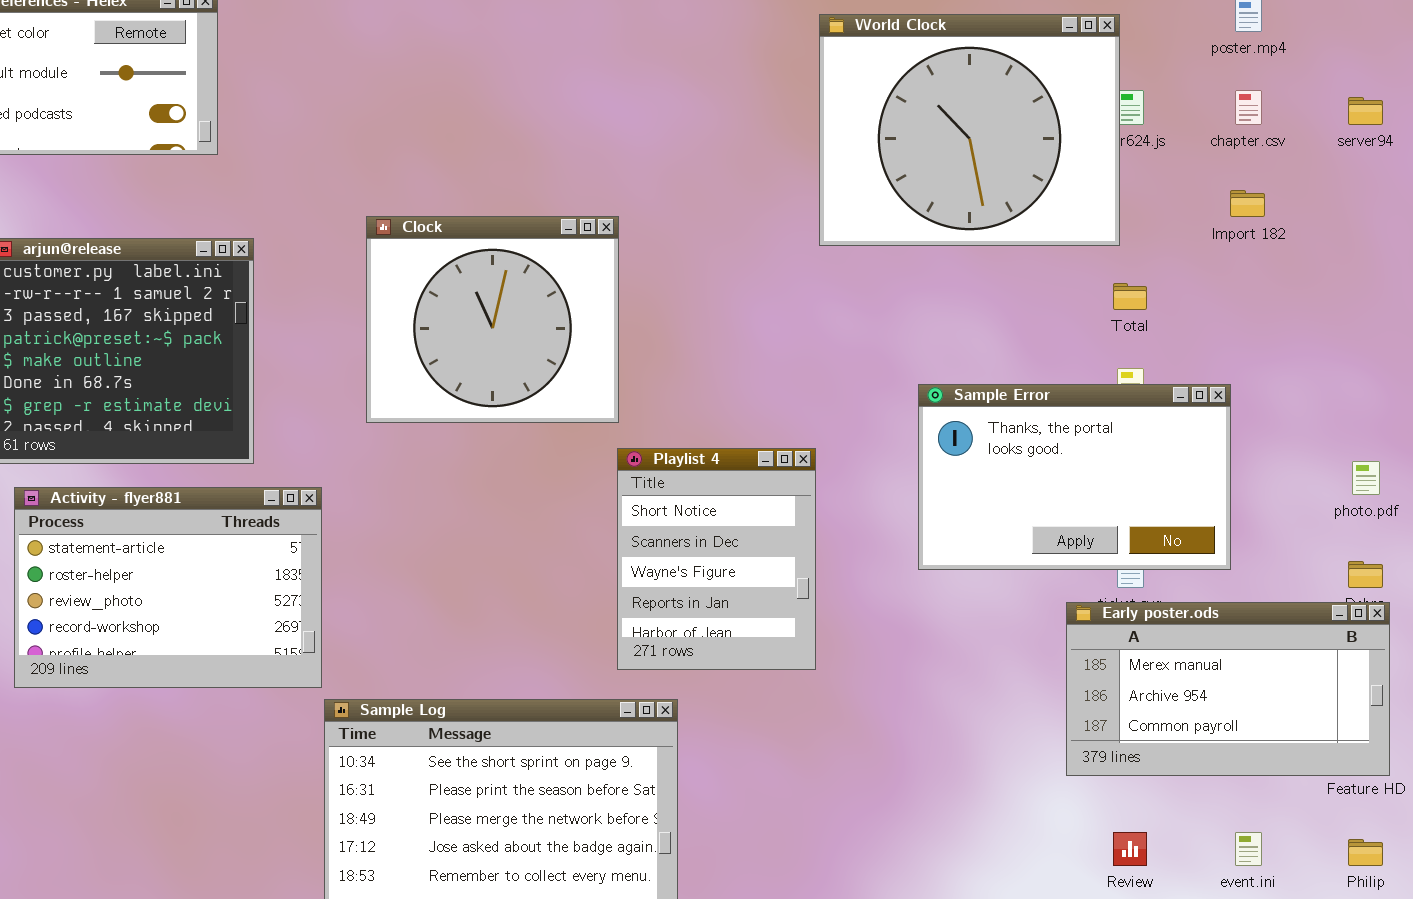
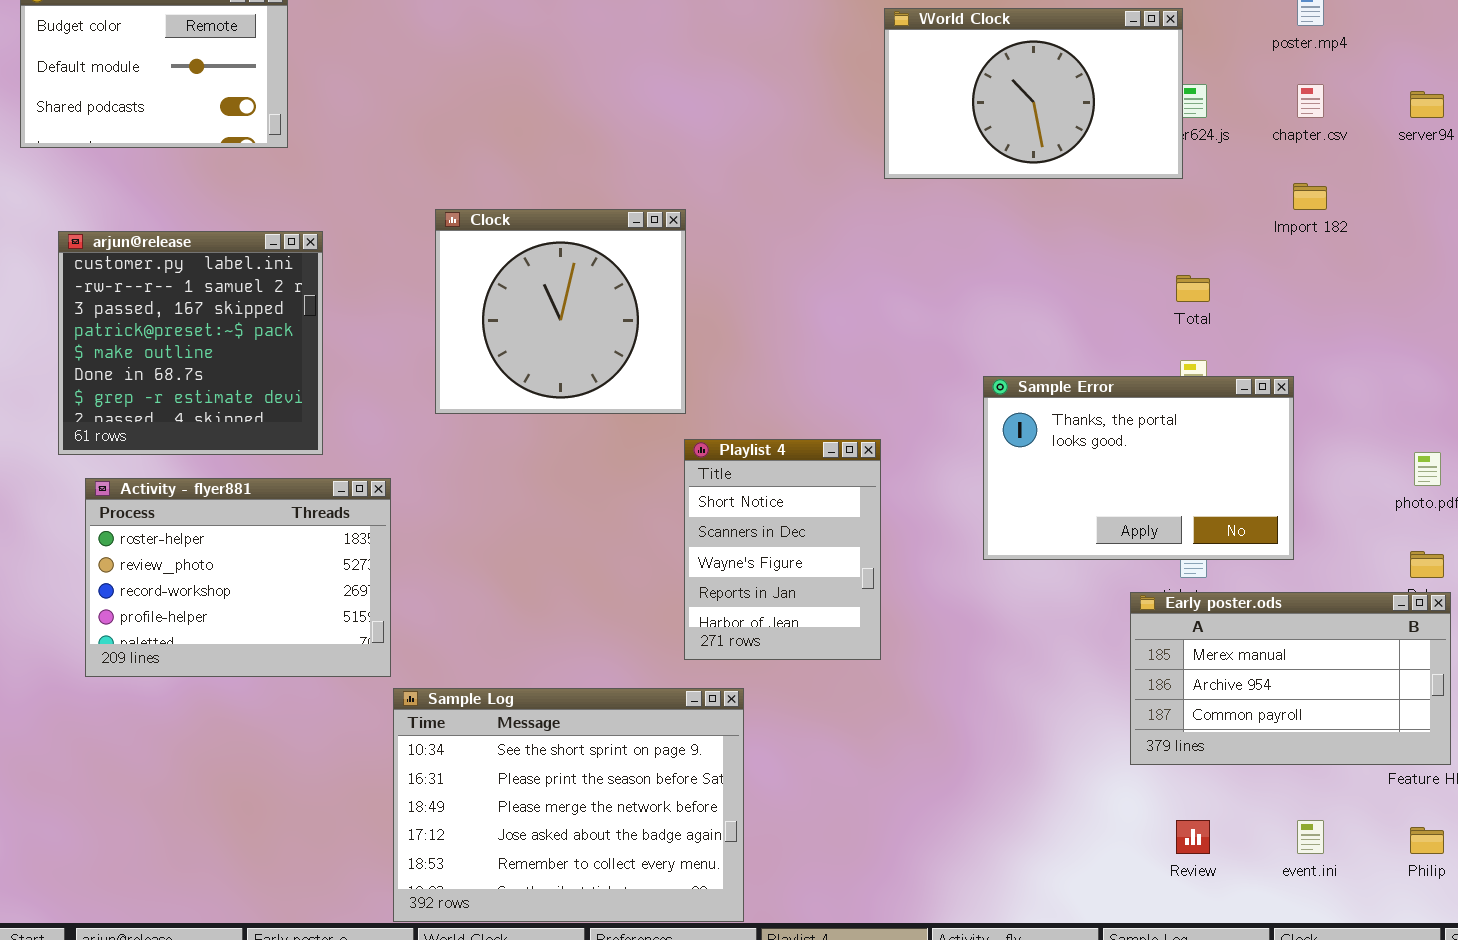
World Clock: [819,14,1120,246] -> [884,8,1183,179], resized
Activity - flyer881: [14,487,322,688] -> [85,478,391,677], scrolled down 1 row

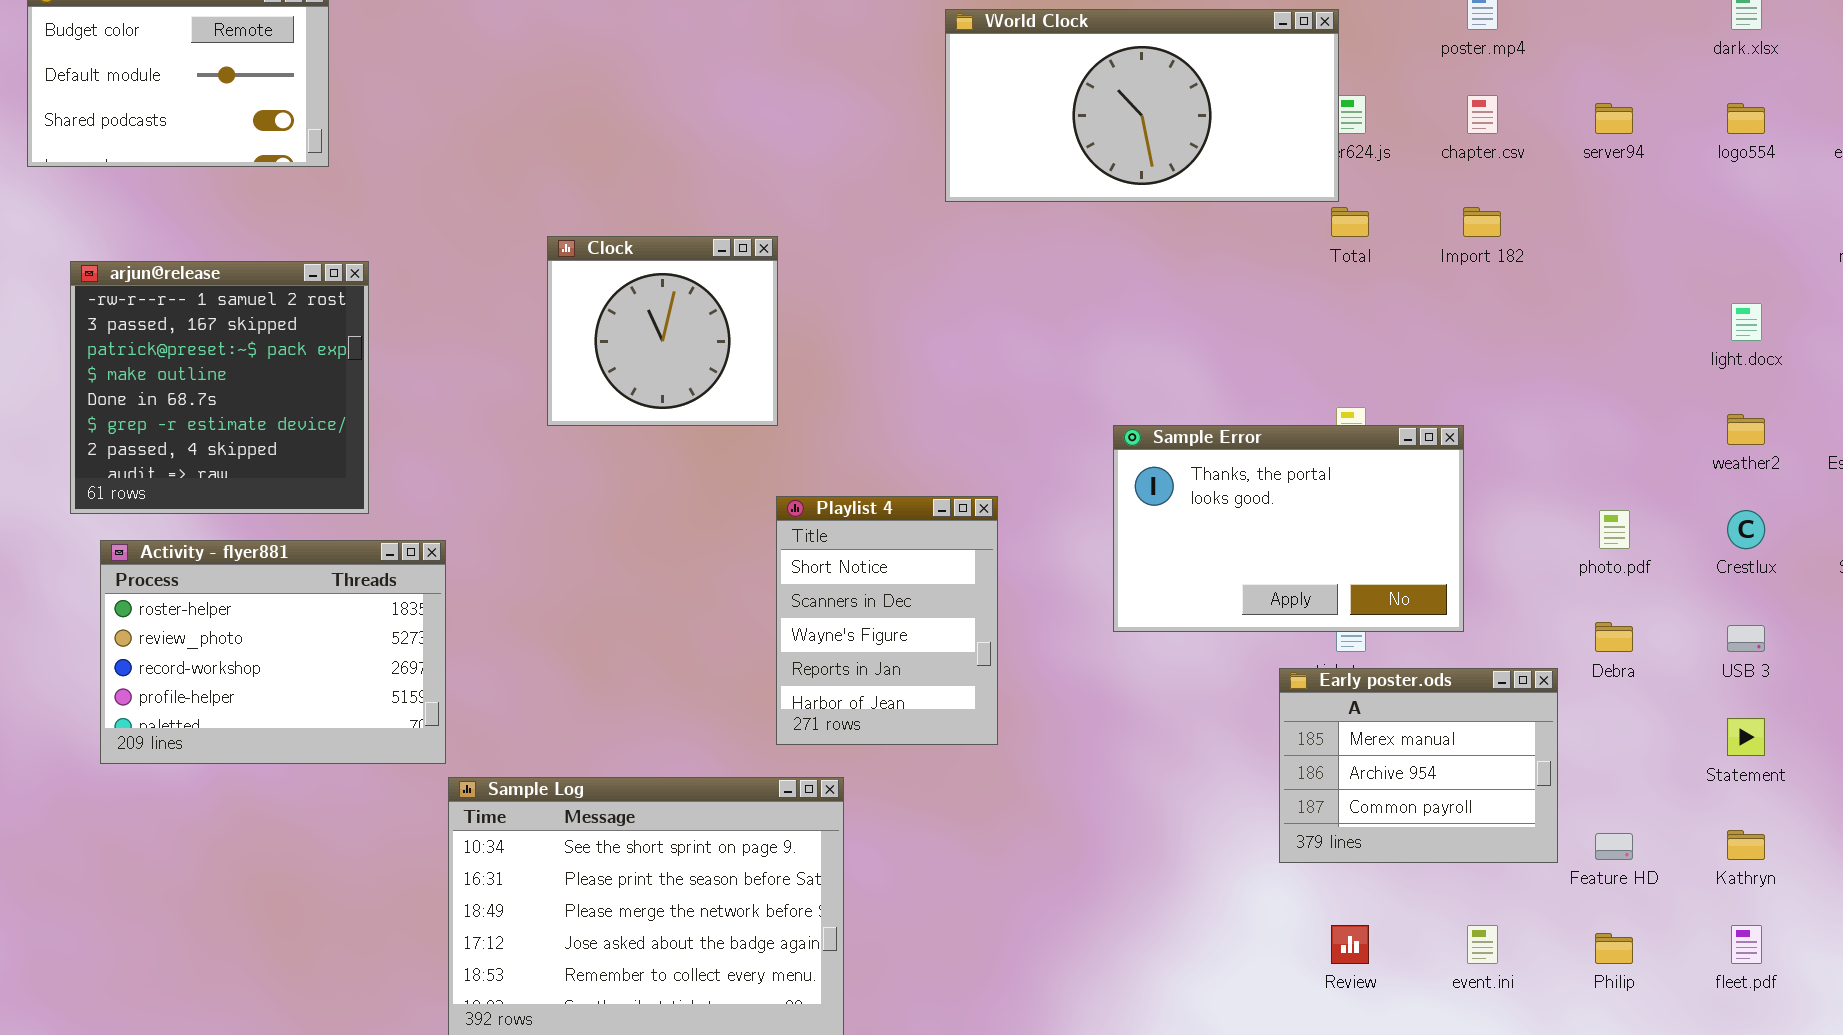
World Clock: [884,8,1183,179] -> [945,9,1339,202], resized
Clock: [435,209,686,414] -> [547,236,778,426], resized
arjun@release: [58,231,323,455] -> [70,261,369,514], scrolled down 1 row
Total: [1176,275,1210,302] -> [1331,207,1369,237], moved
Early poster.ods: [1130,592,1451,765] -> [1279,668,1558,863], resized

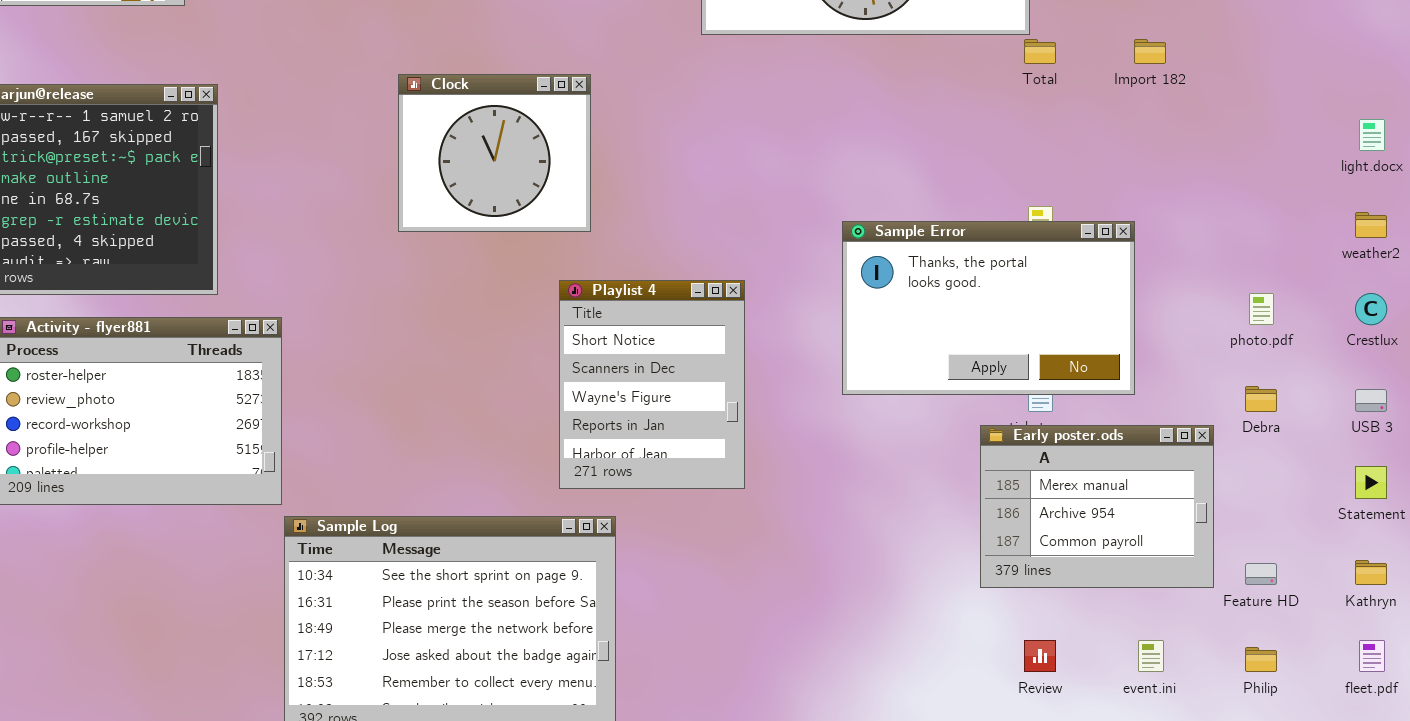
Clock: [547,236,778,426] -> [398,74,591,232], moved

